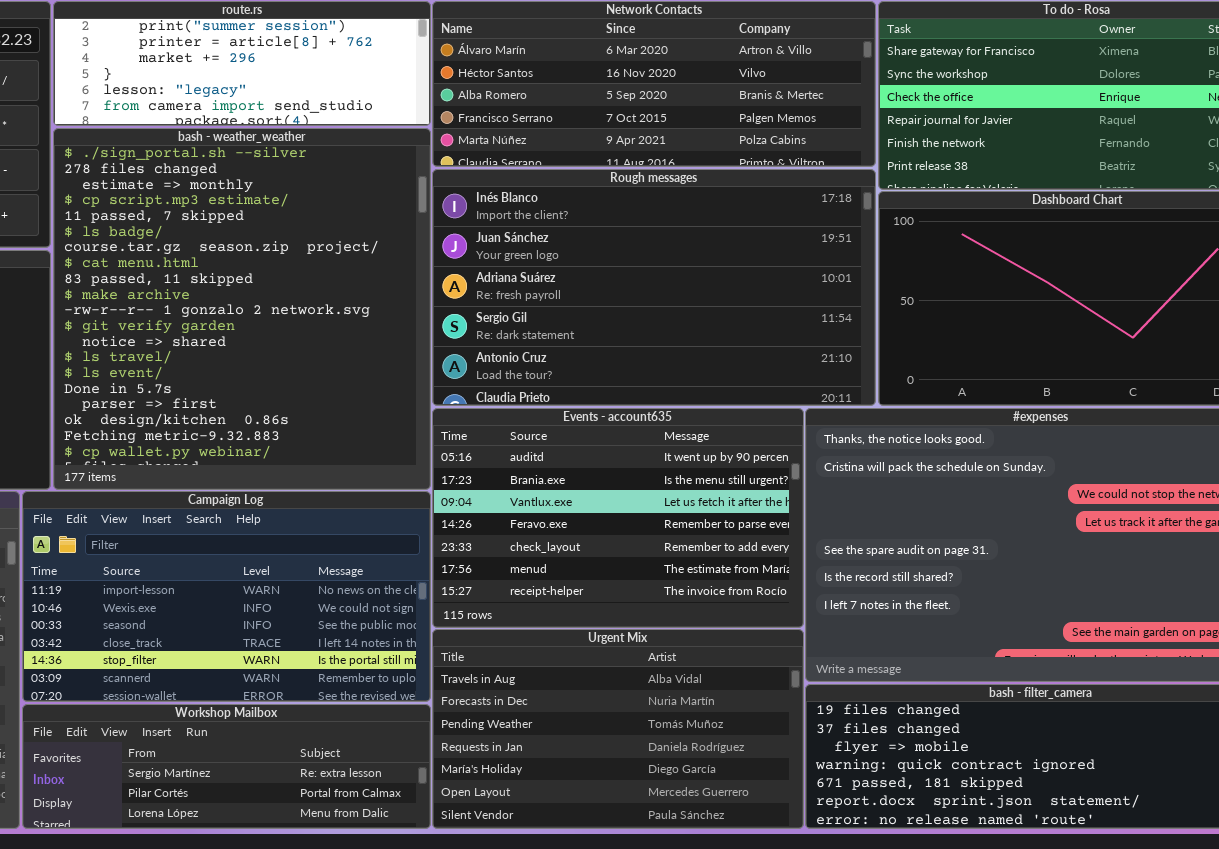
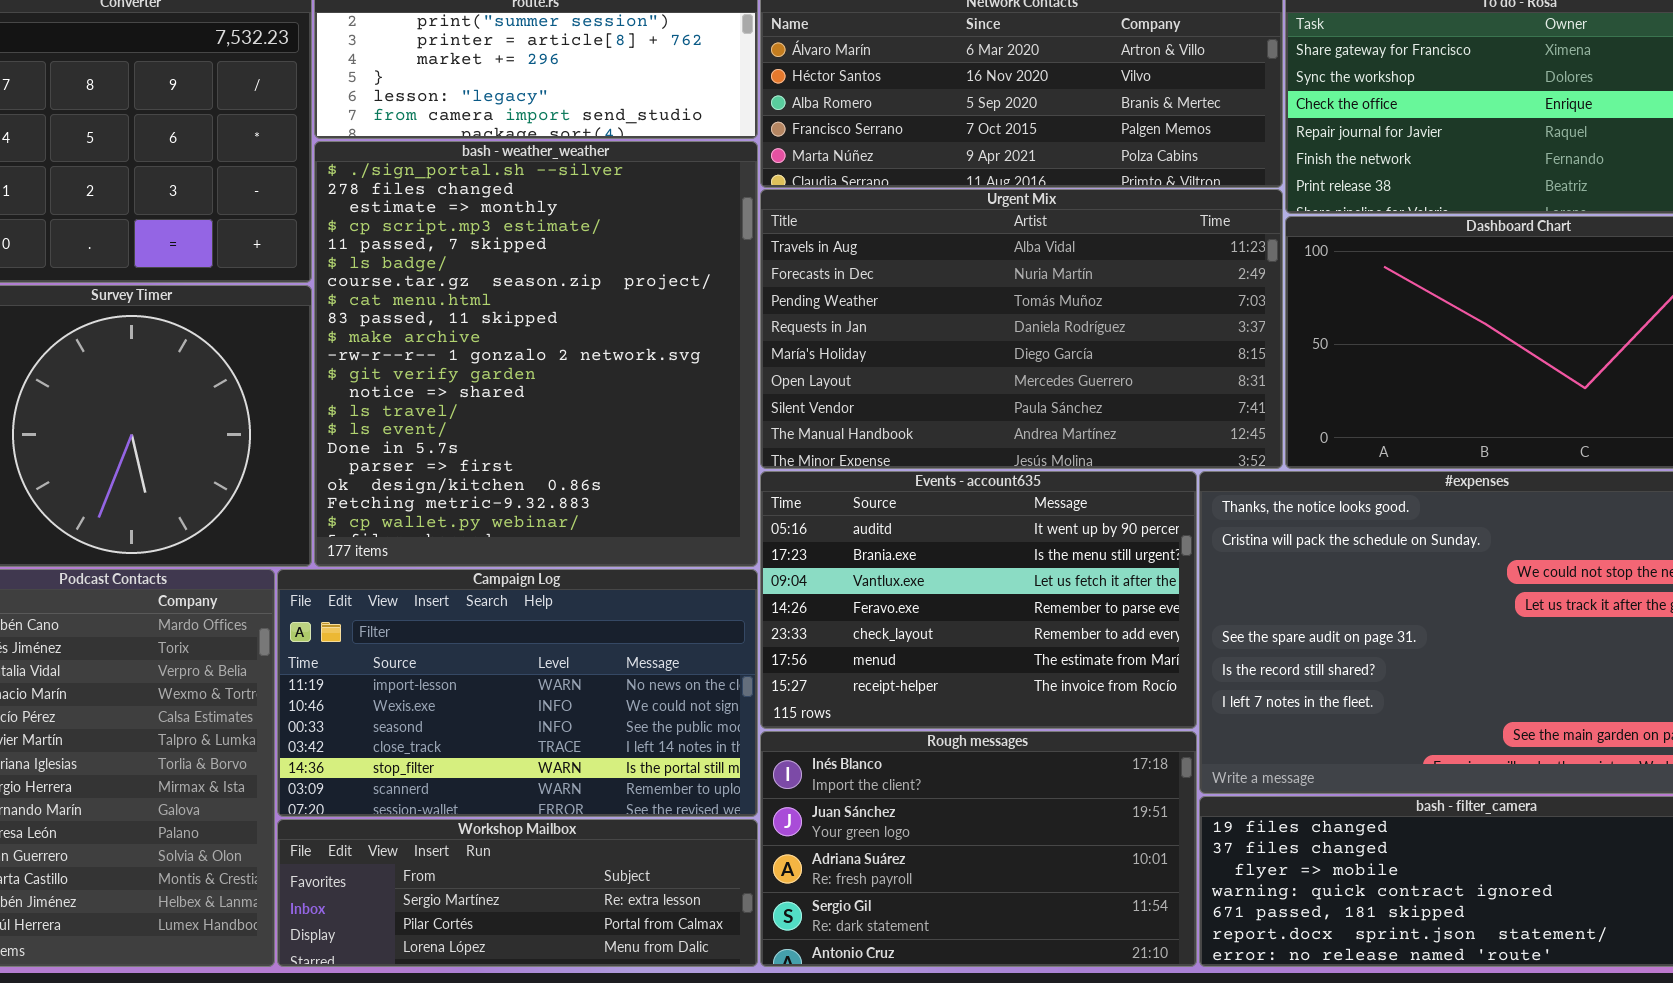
Rough messages: [432,169,876,406] -> [760,731,1197,967], moved, resized
Urgent Mix: [432,629,804,829] -> [760,189,1283,469], moved, resized

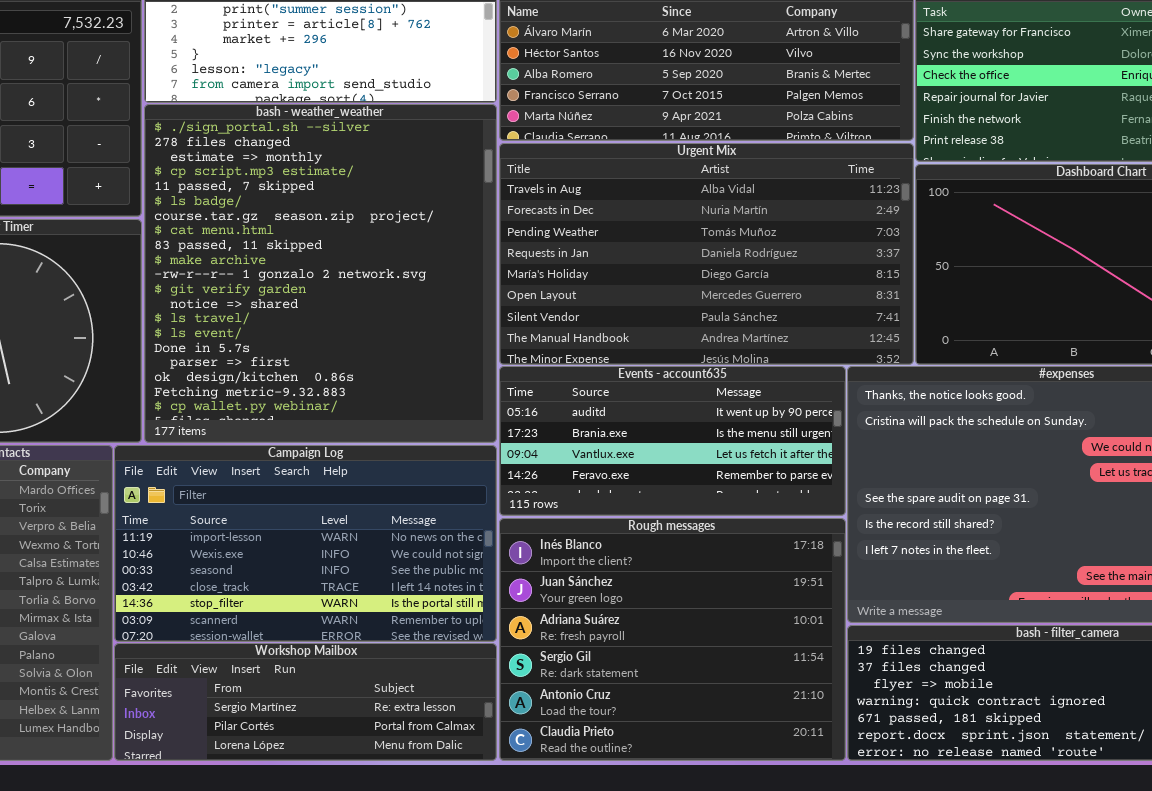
Events - account635: [760,471,1197,729] -> [499,366,846,516], resized
Rough messages: [760,731,1197,967] -> [499,518,846,761], resized

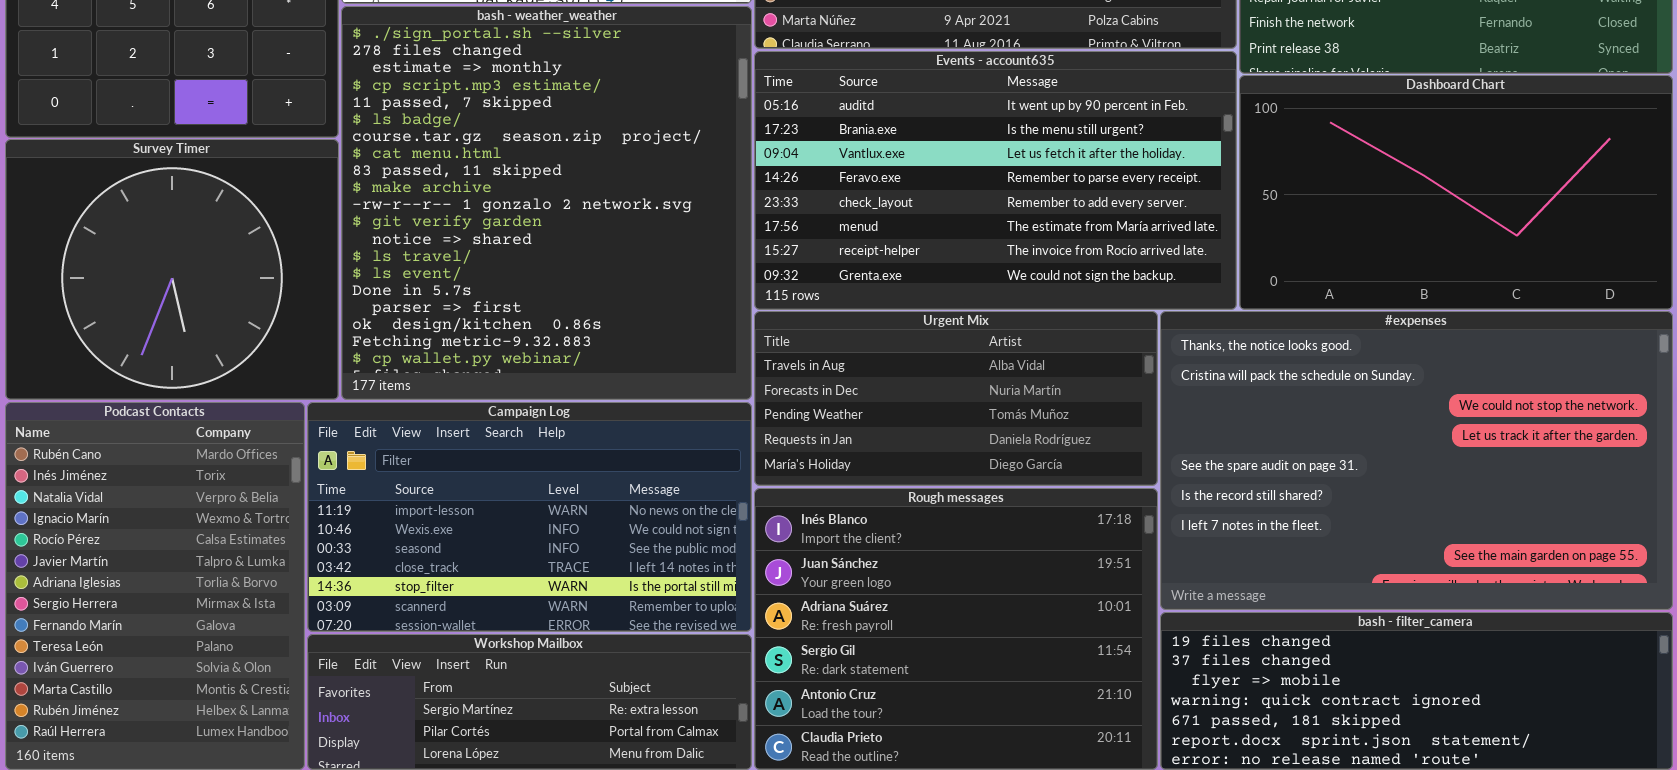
Urgent Mix: [499,143,914,365] -> [754,311,1158,486], moved, resized
Events - account635: [499,366,846,516] -> [754,51,1237,310], moved, resized

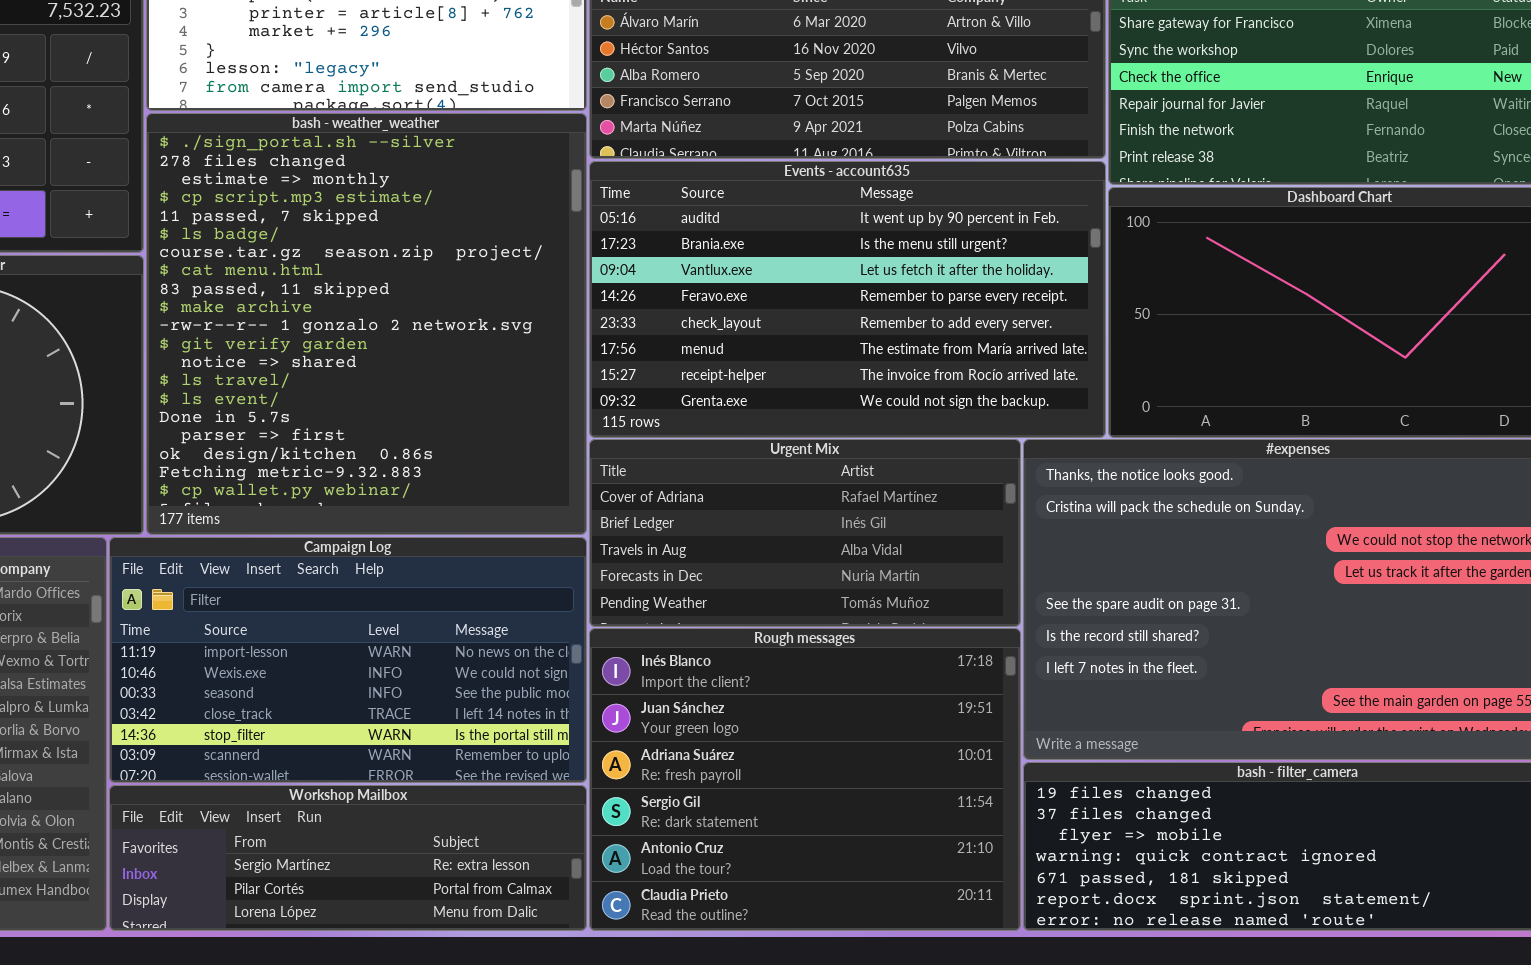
Urgent Mix: [754,311,1158,486] -> [589,439,1021,627], scrolled up 2 rows

